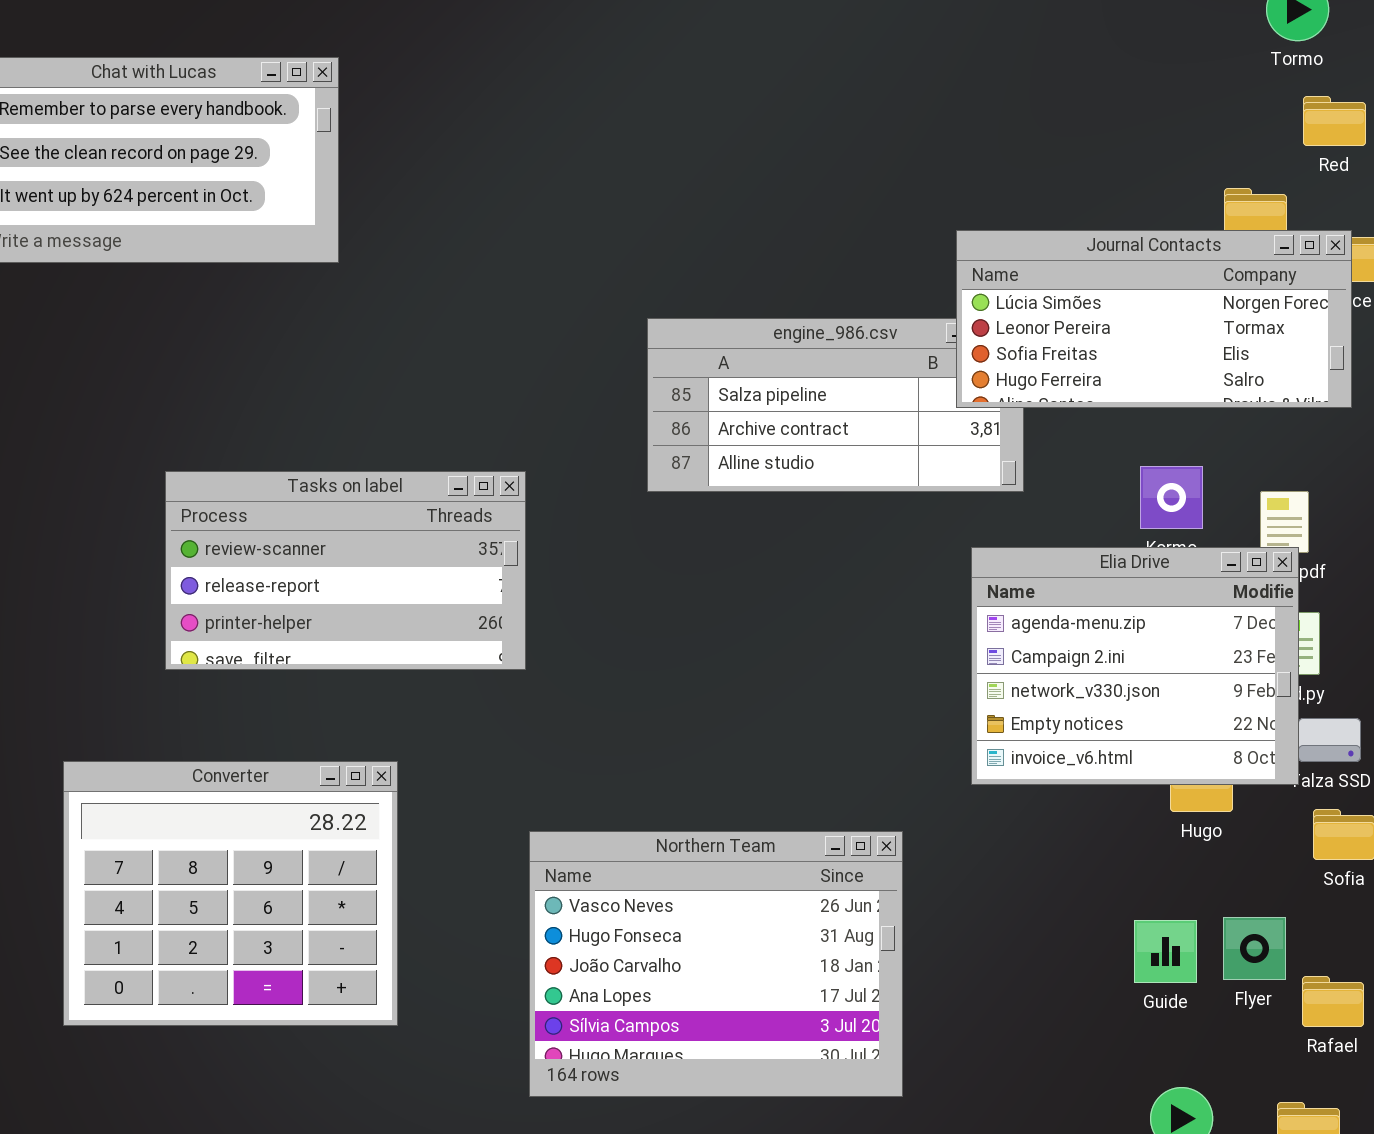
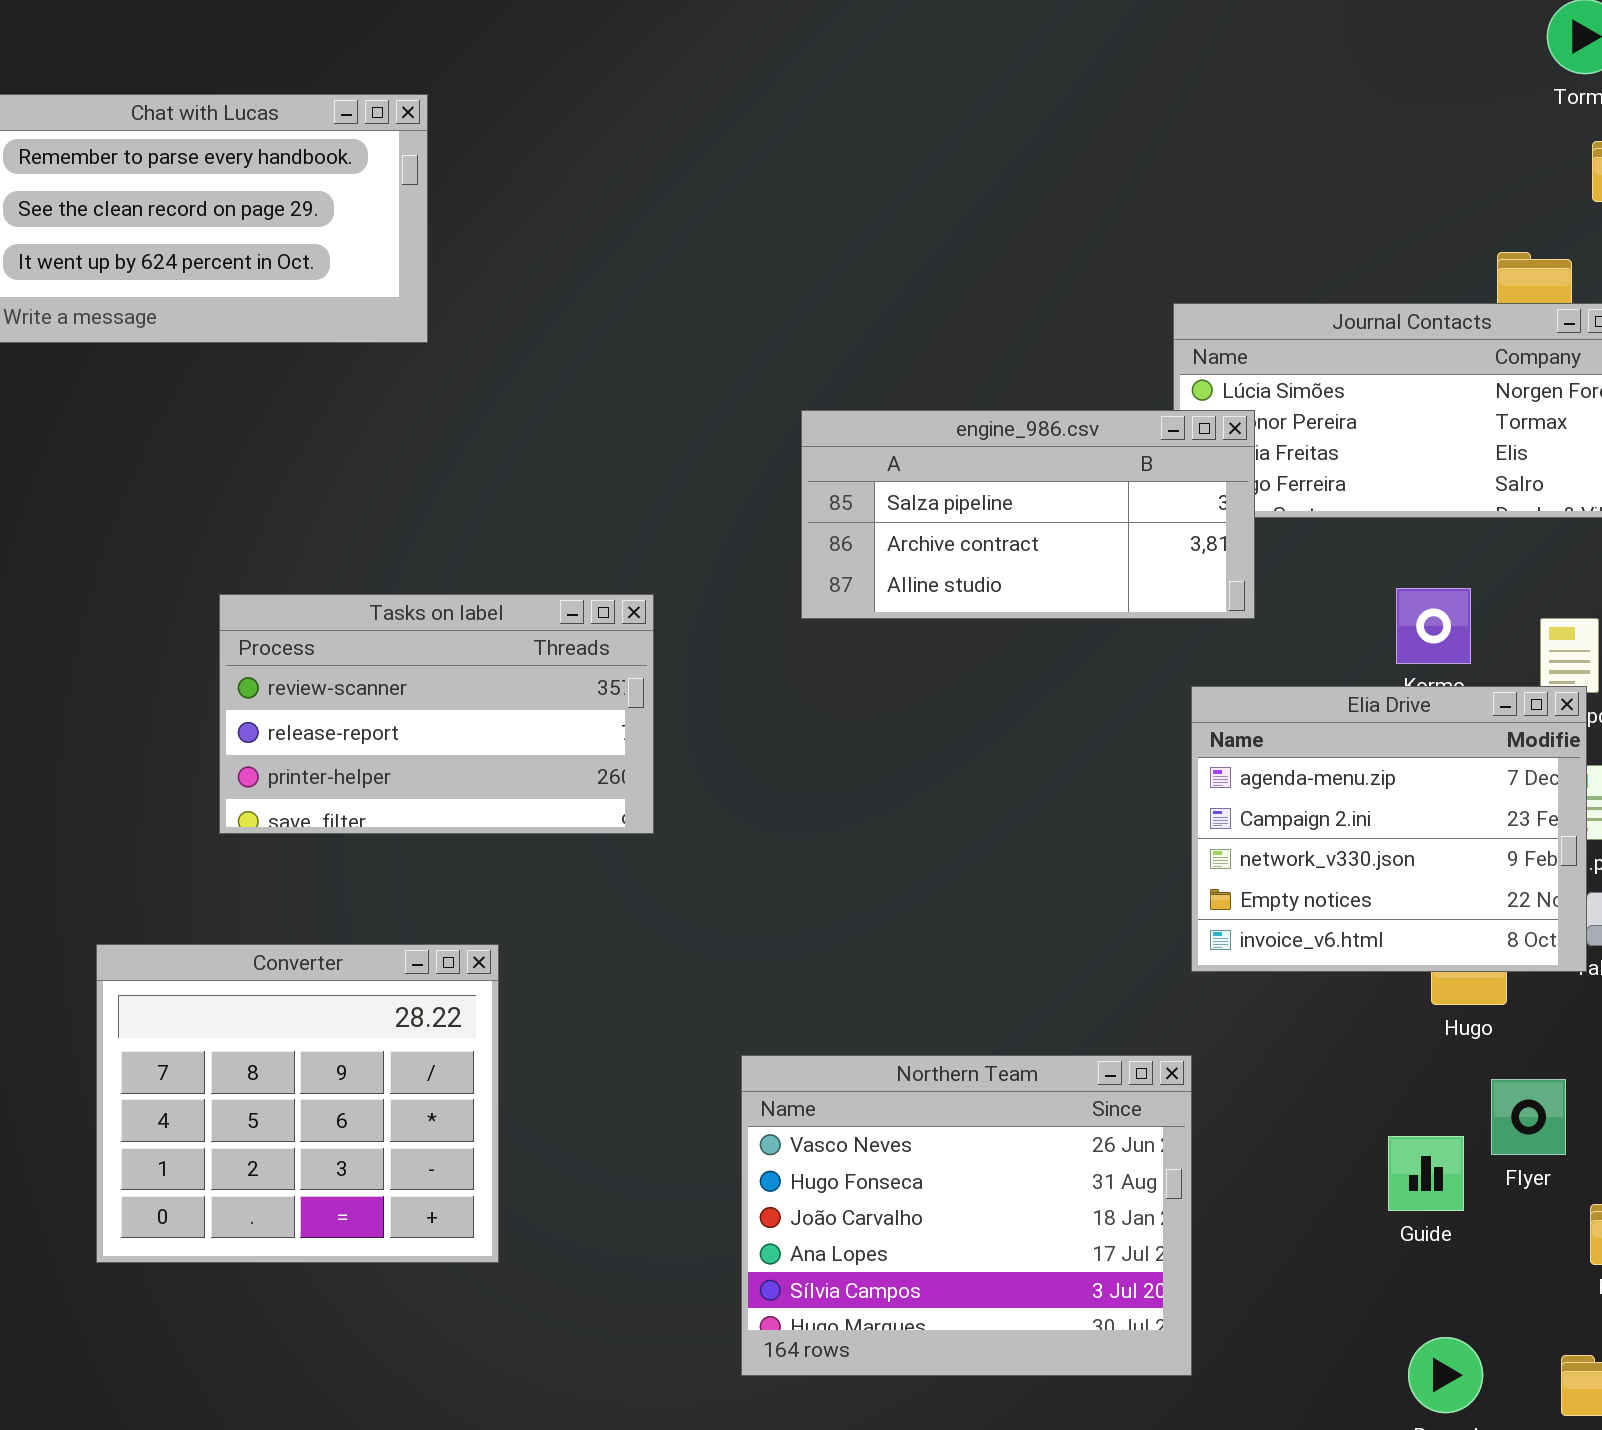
engine_986.csv: [647,318,1024,492] -> [801,410,1255,619], raised
Northern Team: [529,831,903,1097] -> [741,1055,1192,1376], moved
Flyer: [1223,917,1286,980] -> [1491,1079,1566,1155], moved

